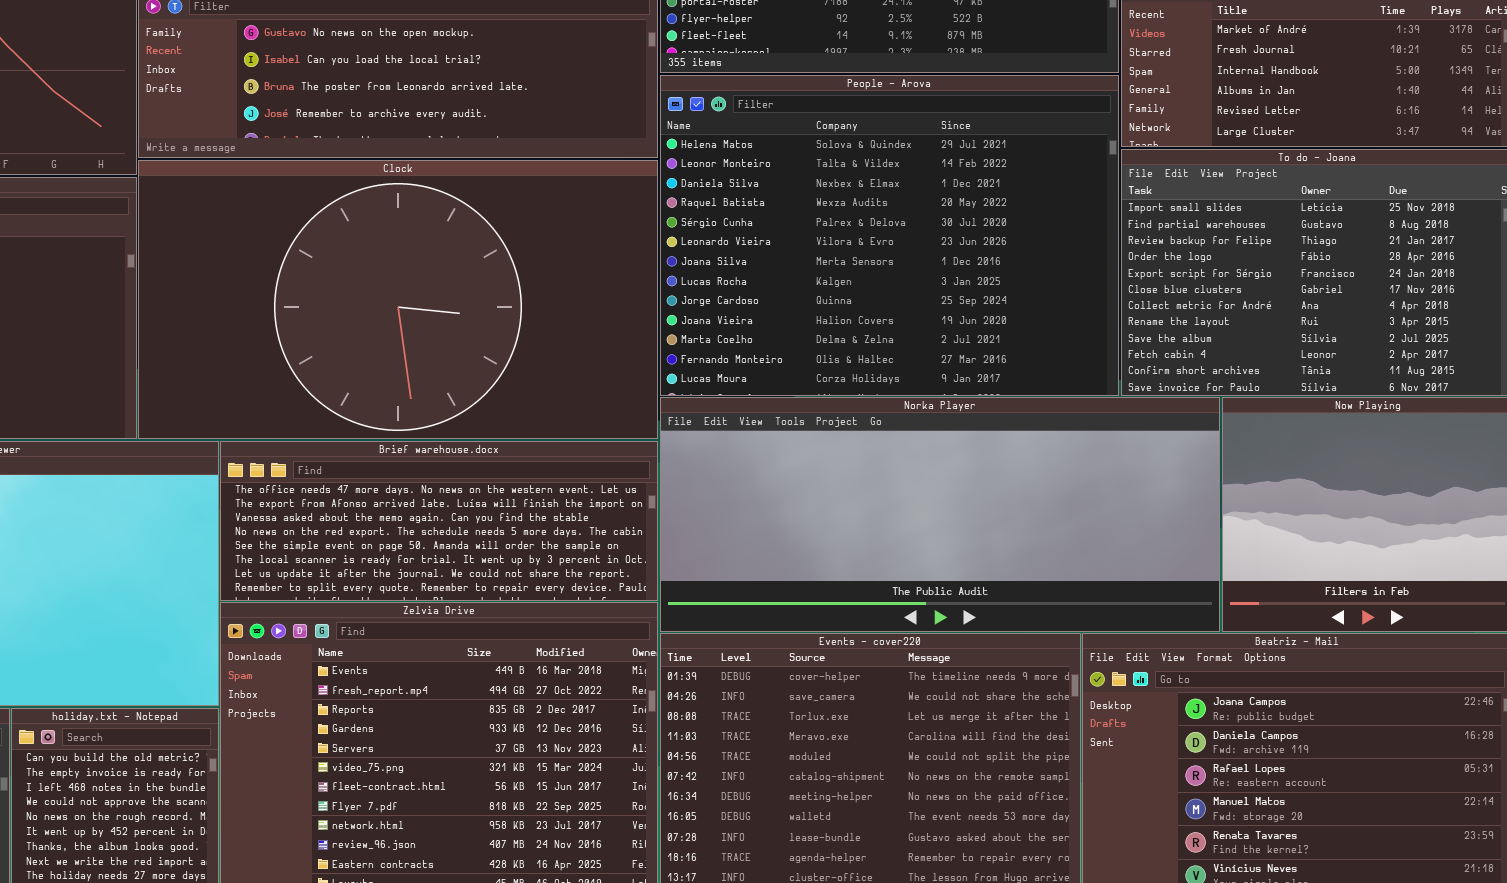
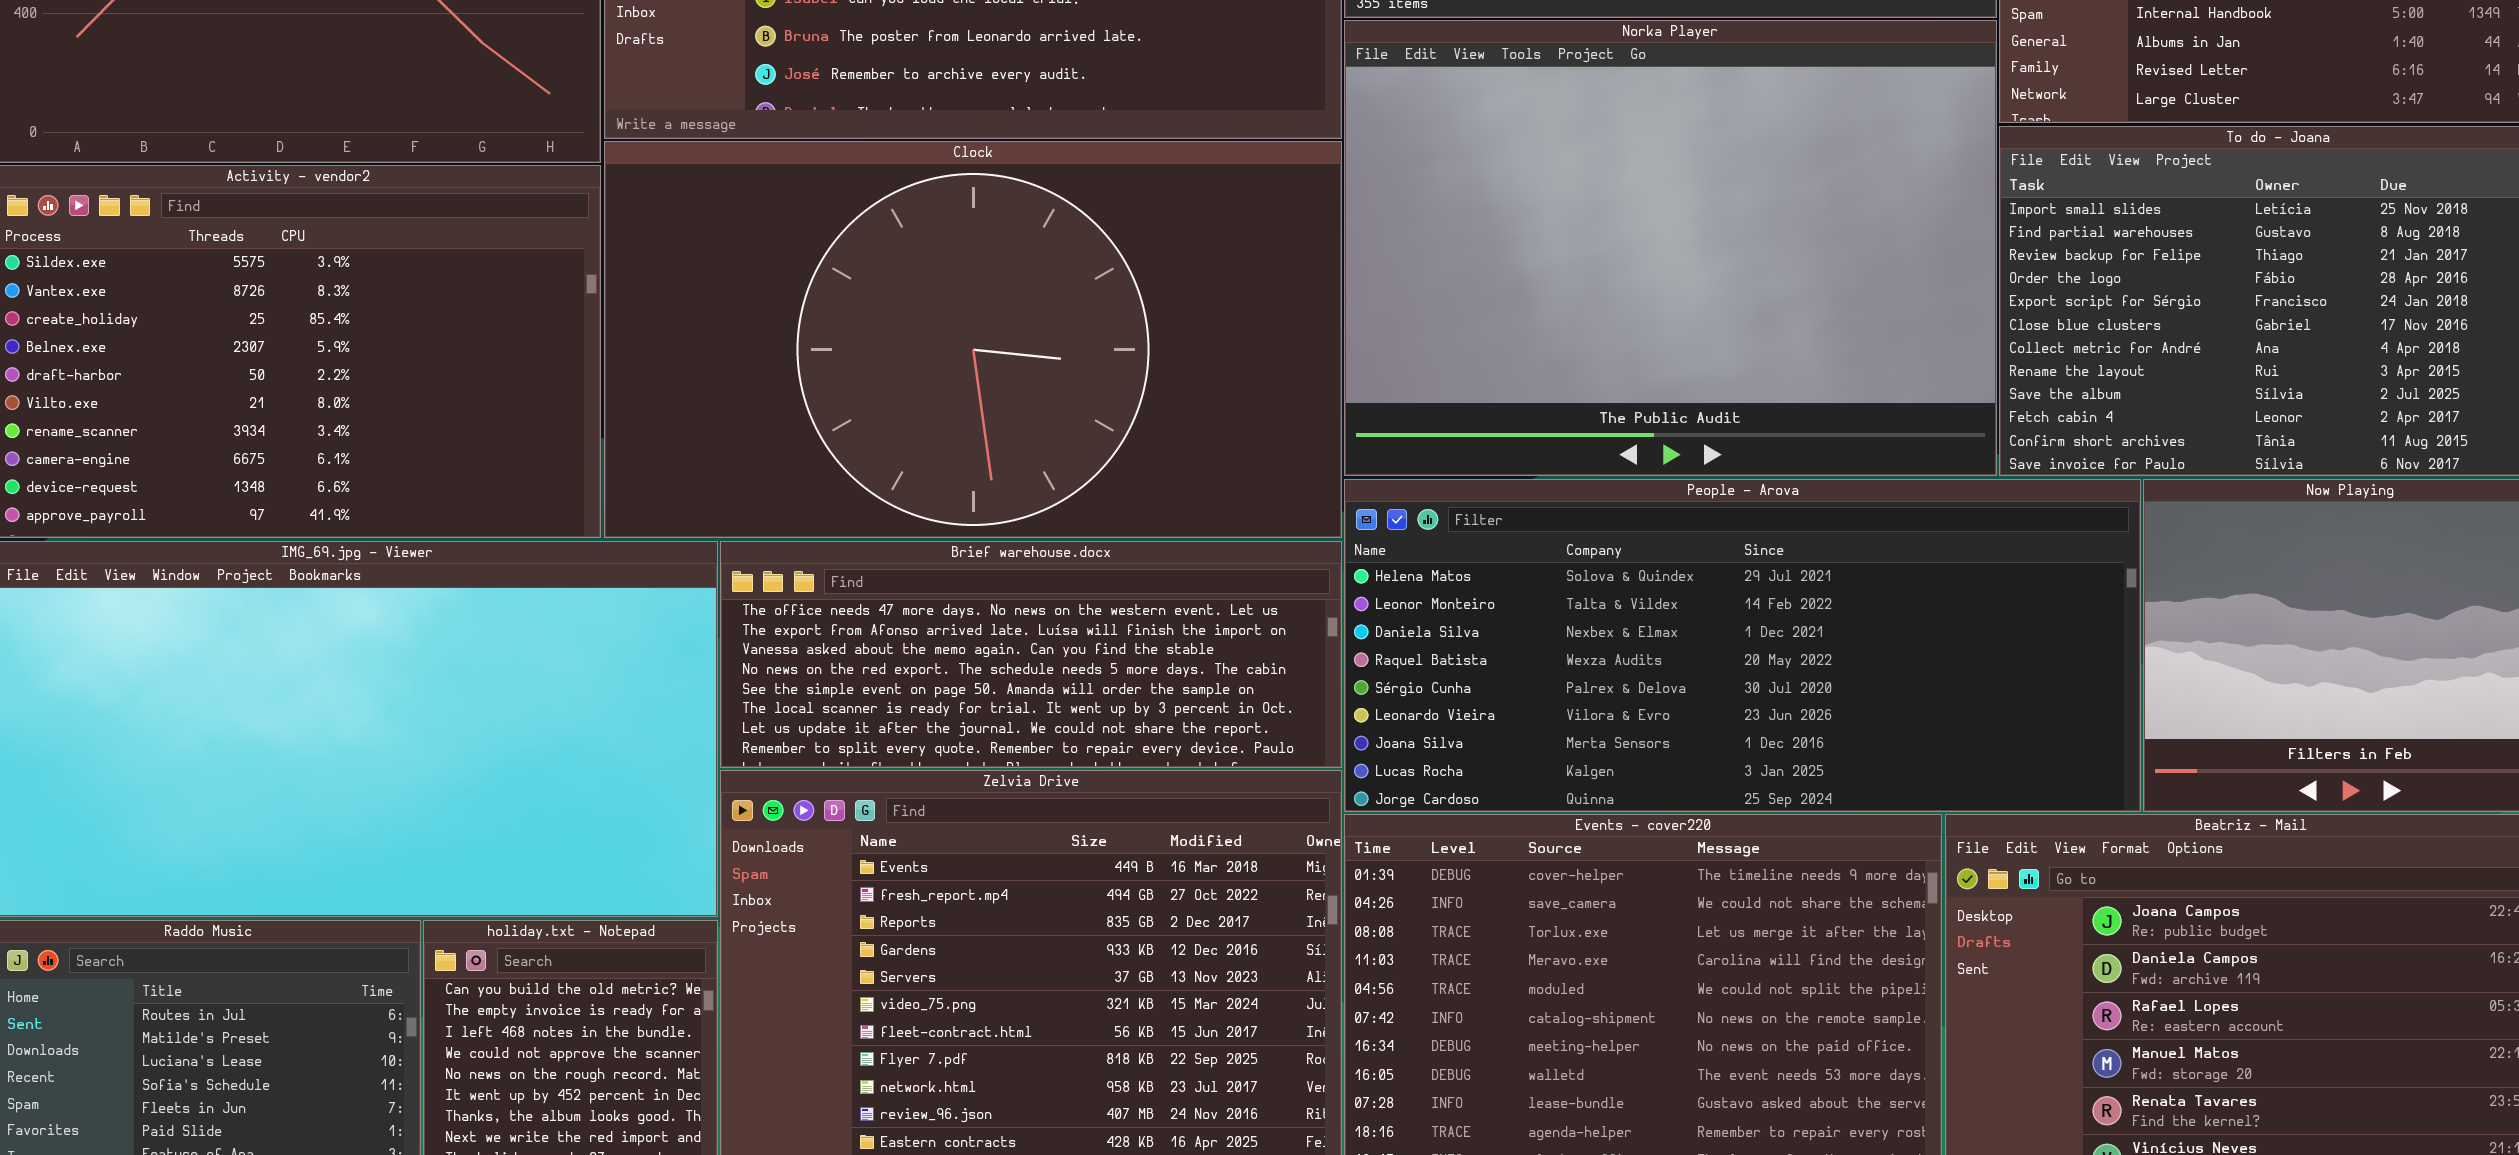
People - Arova: [660,75,1119,396] -> [1344,479,2141,812], moved, resized
Norka Player: [660,397,1220,632] -> [1344,20,1997,476], moved, resized

